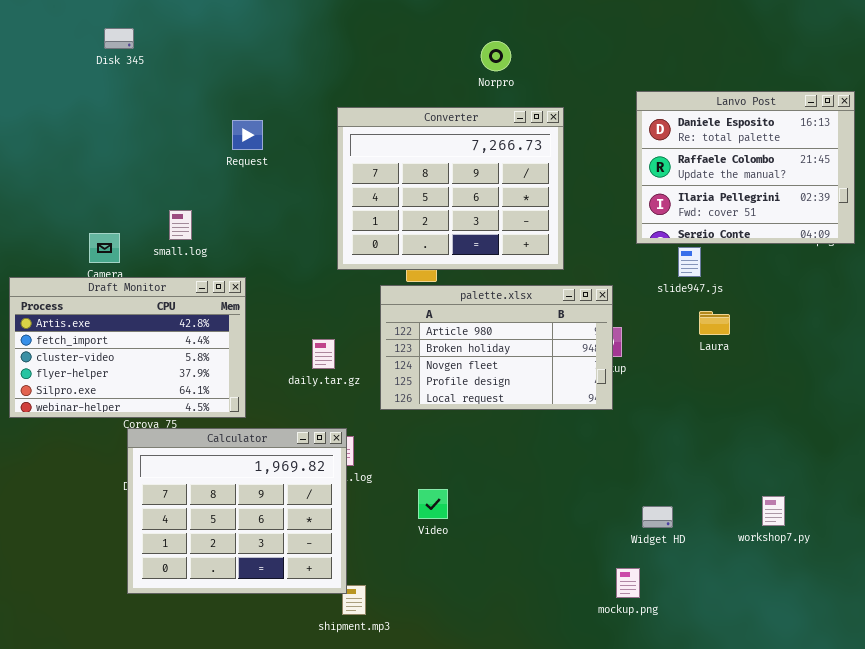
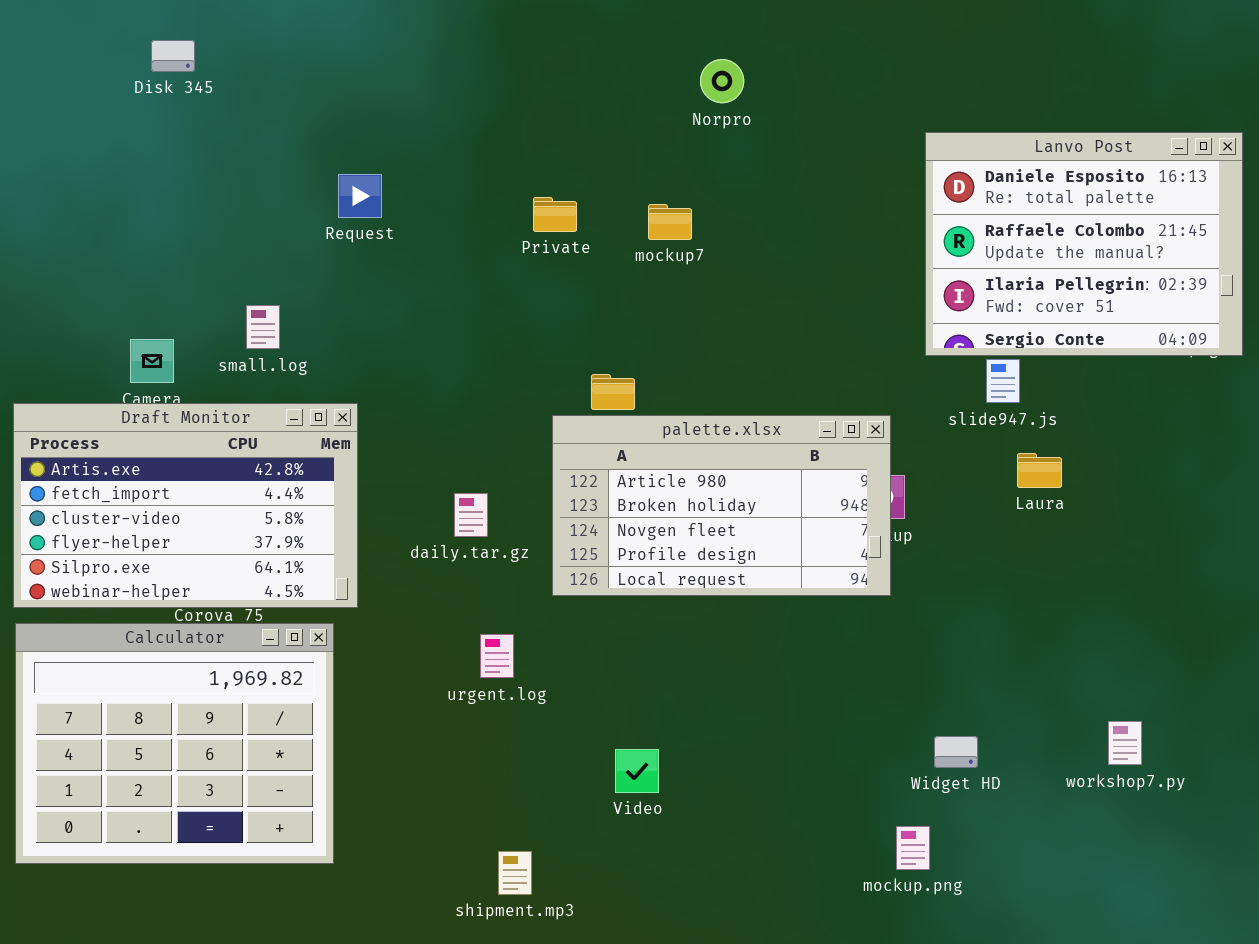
Converter: [337,107,564,270] -> none, closed
Calculator: [127,428,347,594] -> [15,623,334,864], moved
Video: [418,489,448,519] -> [615,749,659,793], moved

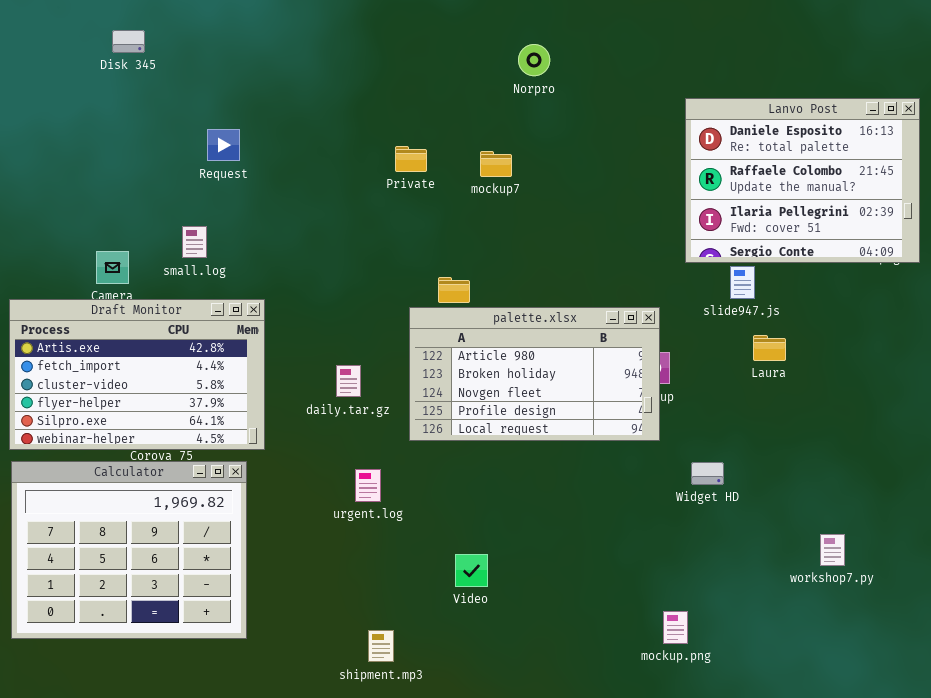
Request: [338,174,382,218] -> [207,129,240,161], moved
Widget HD: [934,736,978,768] -> [691,462,724,485], moved

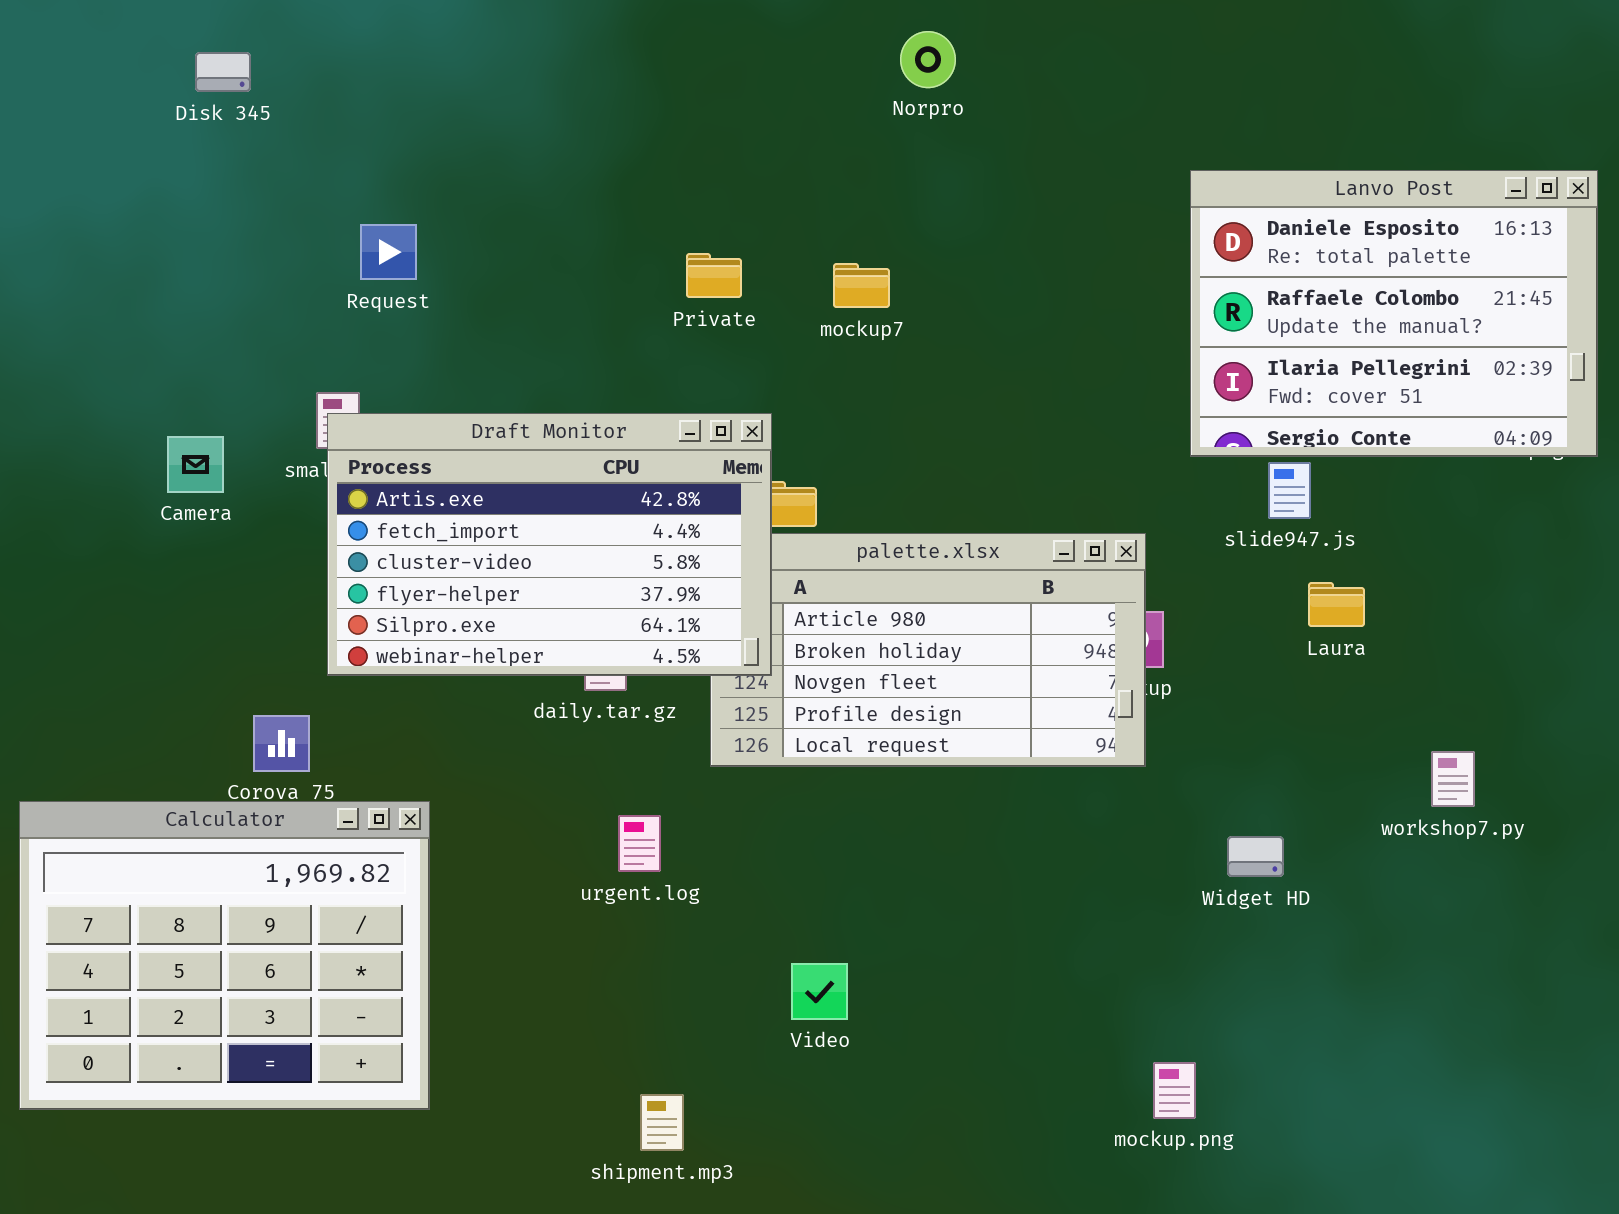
Norpro: [518,44,550,76] -> [900,31,956,88], moved
Draft Monitor: [9,299,265,450] -> [327,413,772,676], moved
Widget HD: [691,462,724,485] -> [1227,836,1284,877], moved
workshop7.py: [820,534,845,566] -> [1431,751,1475,807], moved

